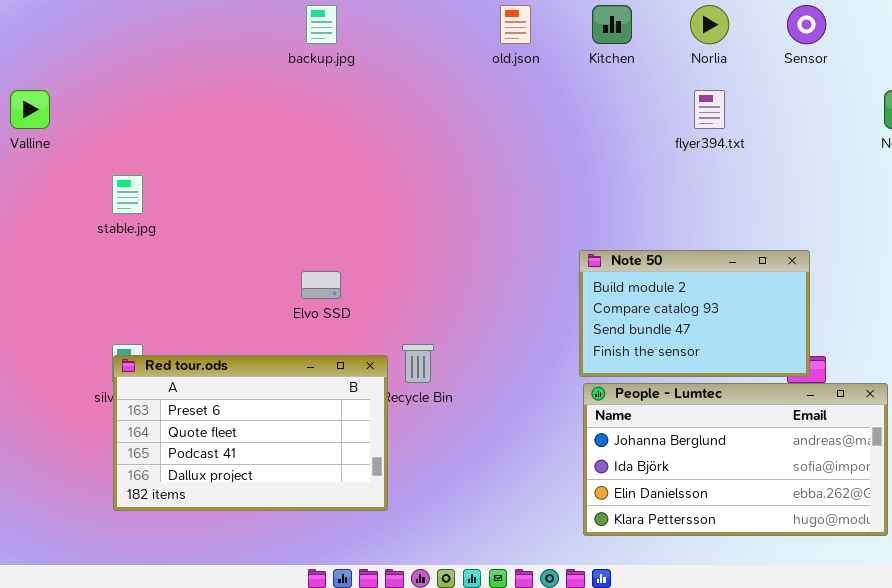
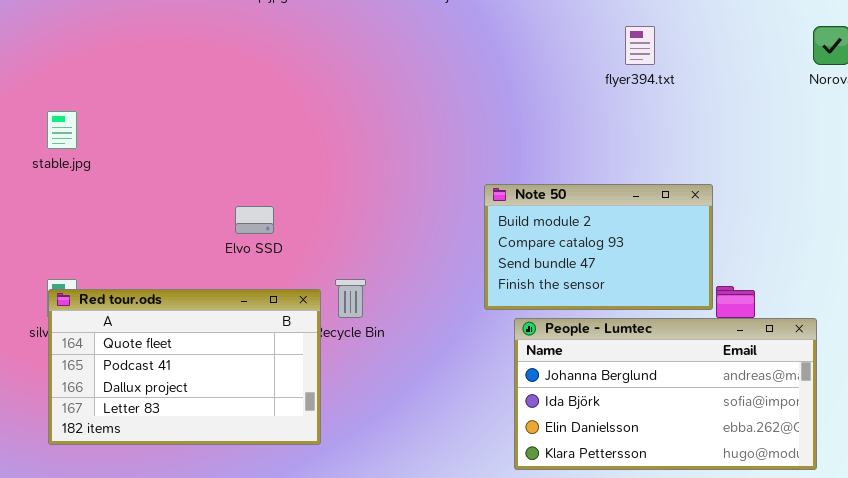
Note 50: [579,250,810,377] -> [484,184,713,310], moved
Red tour.ods: [113,355,388,511] -> [48,289,321,445], scrolled down 1 row

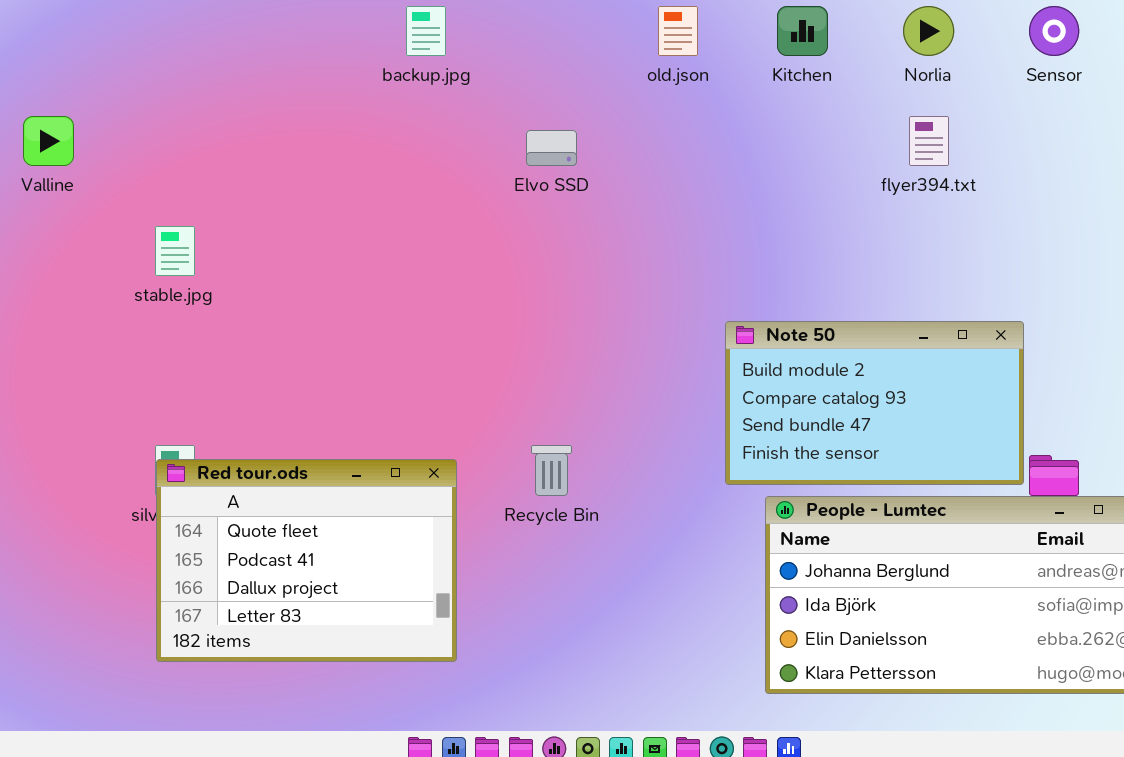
Elvo SSD: [235,206,274,234] -> [526,130,577,166], moved
Red tour.ods: [48,289,321,445] -> [156,459,457,662], resized

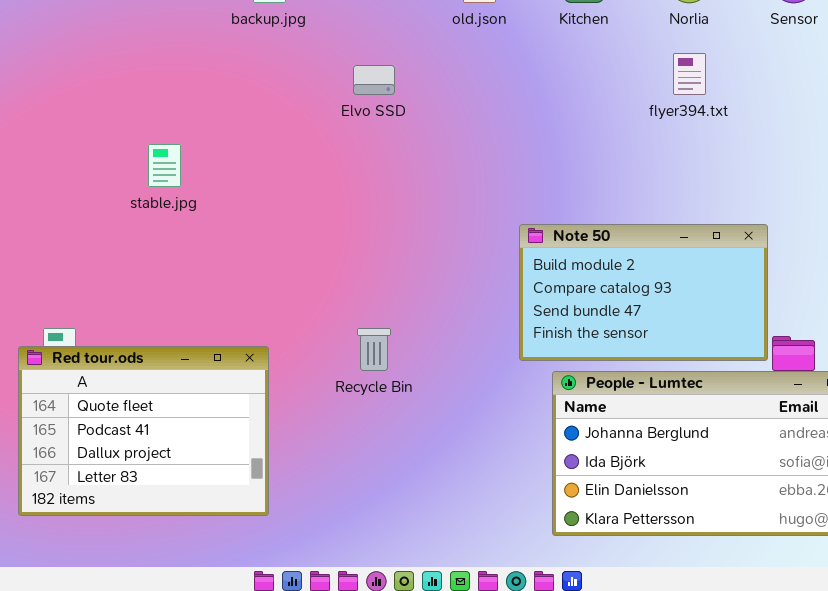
stable.jpg: [155,226,195,276] -> [148,144,181,187], moved
Red tour.ods: [156,459,457,662] -> [18,346,269,516], moved

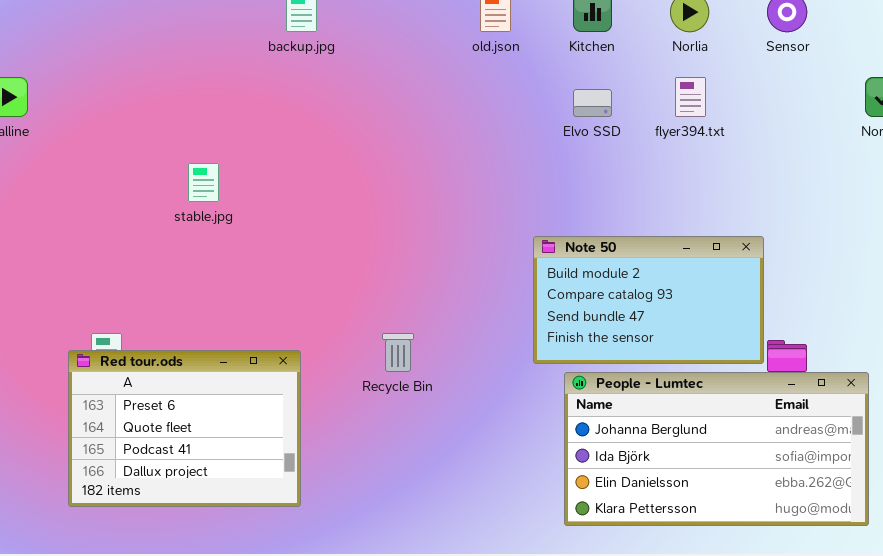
Elvo SSD: [353,65,395,95] -> [573,89,612,117], moved
Red tour.ods: [18,346,269,516] -> [68,350,301,507], scrolled up 1 row

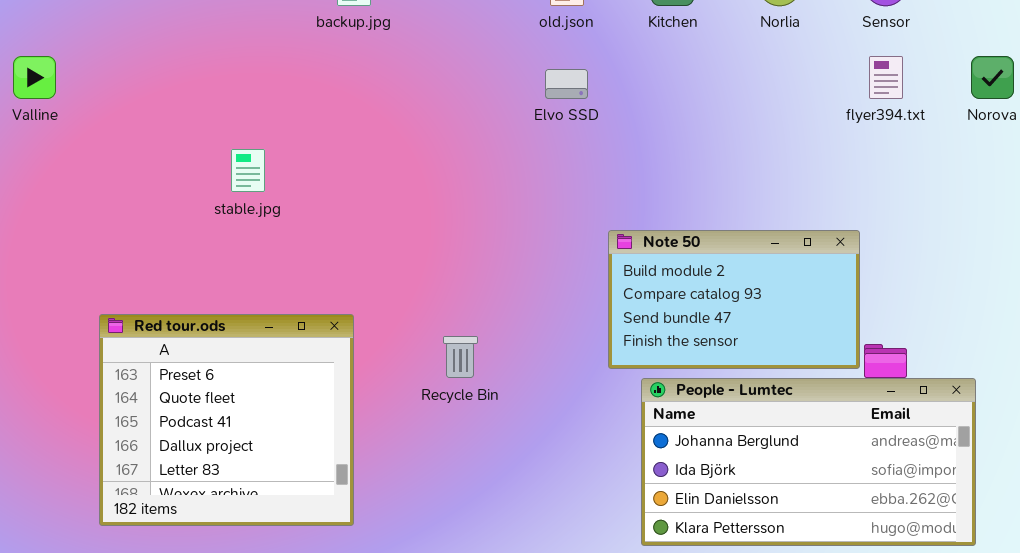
flyer394.txt: [675,77,706,117] -> [869,56,903,99], moved
Elvo SSD: [573,89,612,117] -> [545,69,588,99], moved
Red tour.ods: [68,350,301,507] -> [99,314,354,526], resized

